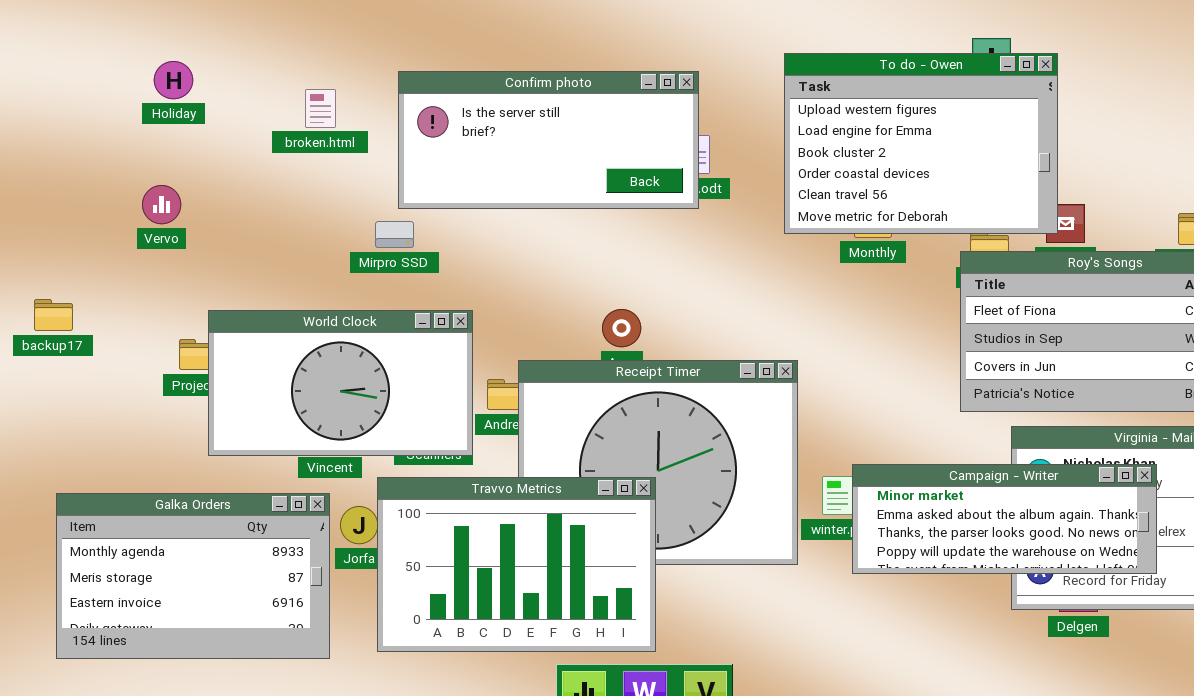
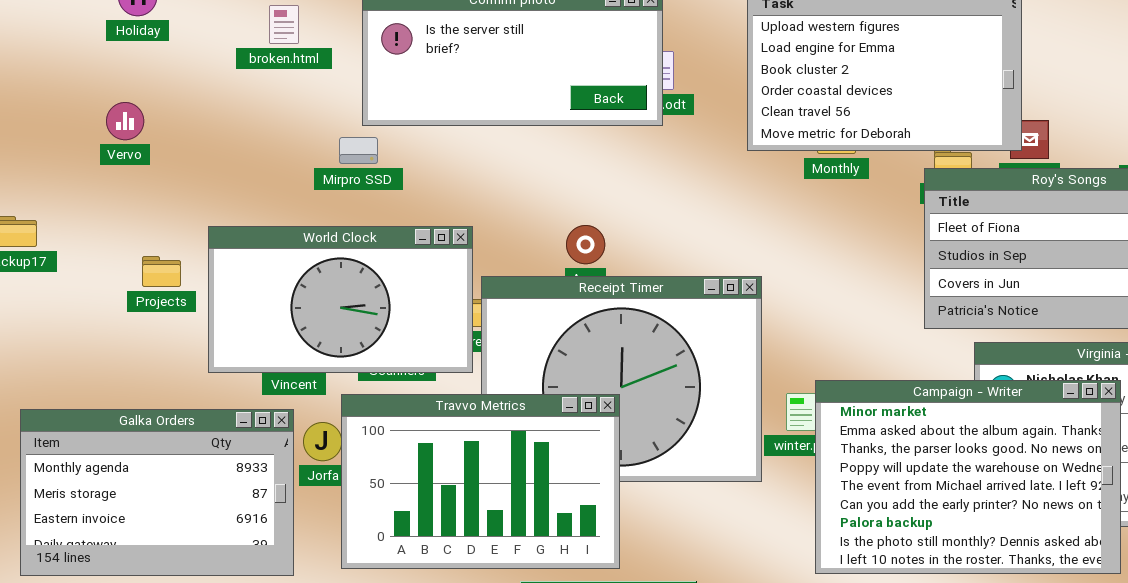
World Clock: [208,310,473,456] -> [208,226,473,373], moved
Campaign - Writer: [852,464,1157,574] -> [815,380,1121,574], resized

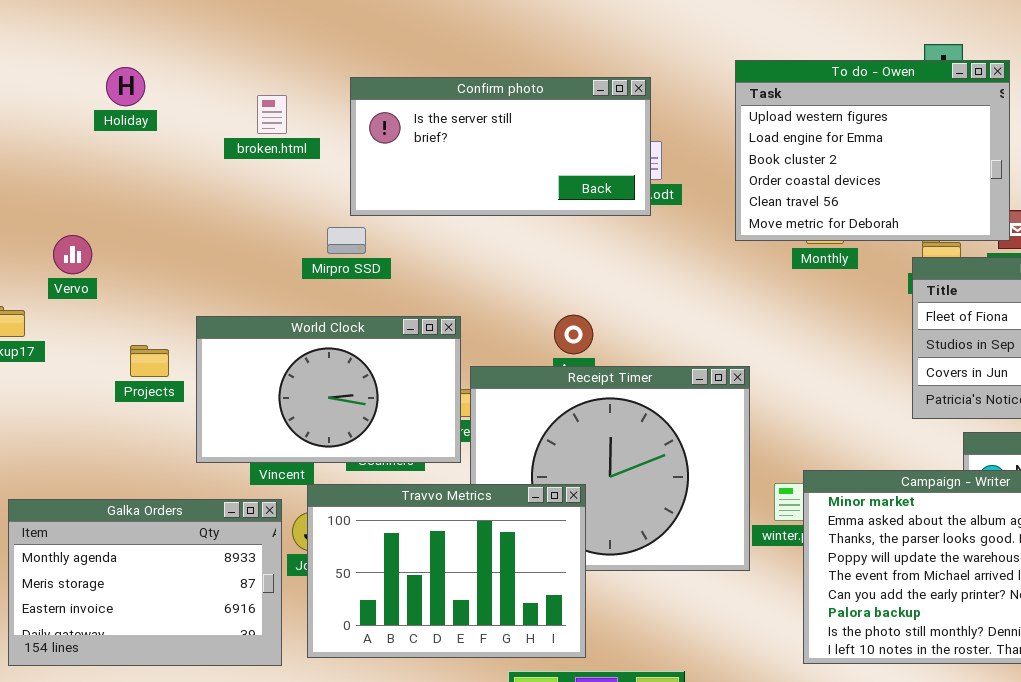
Vervo: [106,102,144,140] -> [53,235,92,274], moved
Travvo Metrics: [341,394,620,569] -> [307,484,586,658], moved

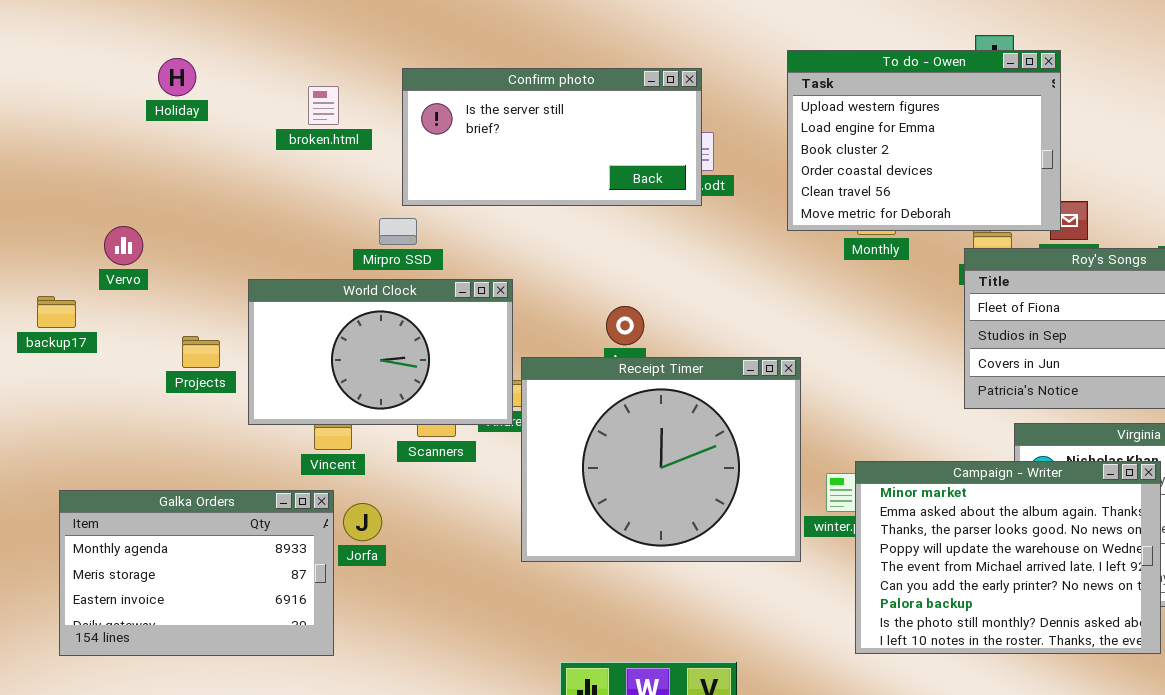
World Clock: [196,316,461,463] -> [248,279,513,425], moved
Travvo Metrics: [307,484,586,658] -> none, closed

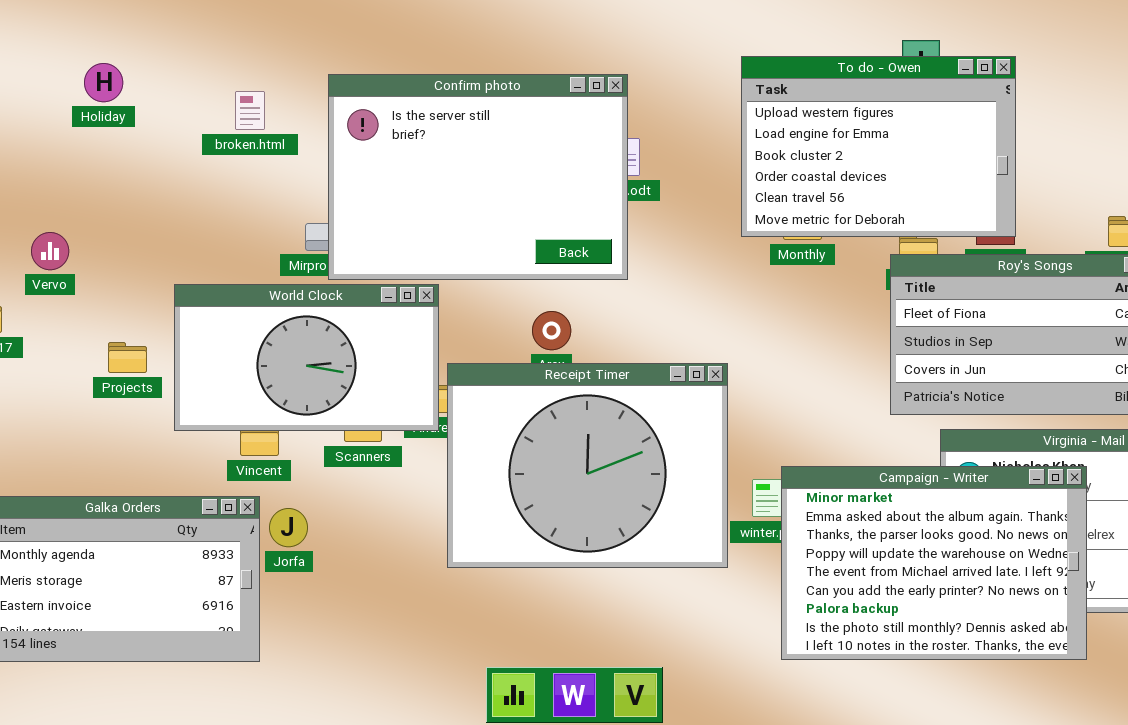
To do - Owen: [787,50,1061,231] -> [741,56,1016,237], moved
Confirm photo: [402,68,702,206] -> [328,74,628,280], resized

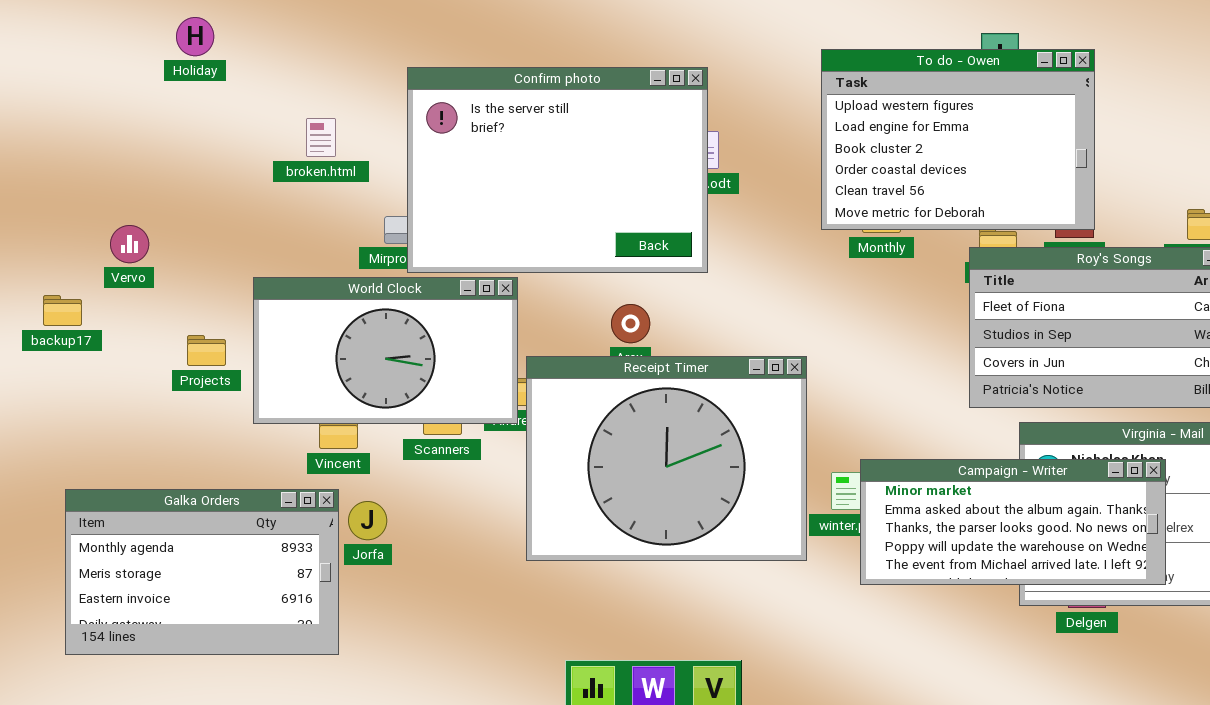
Holiday: [84,63,123,102] -> [176,17,214,56], moved
broken.html: [235,91,265,130] -> [306,118,336,157], moved
Campaign - Writer: [781,466,1087,660] -> [860,459,1166,585], resized

